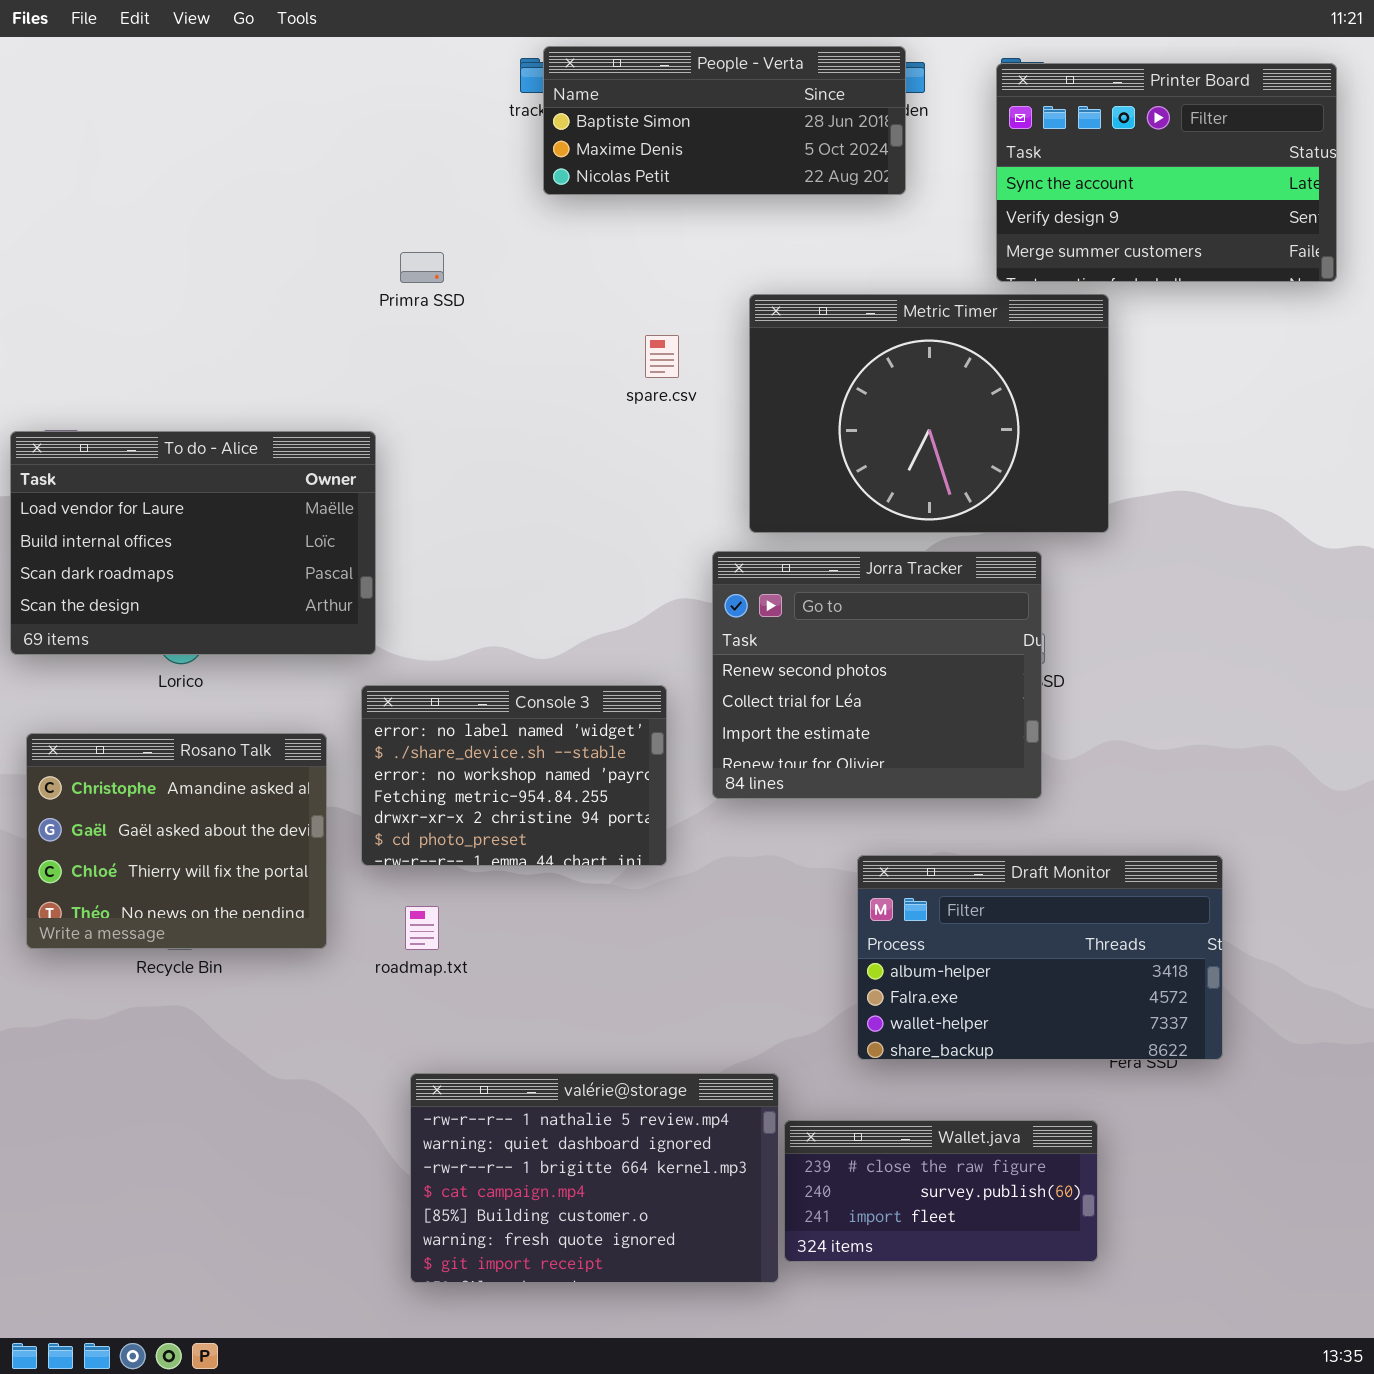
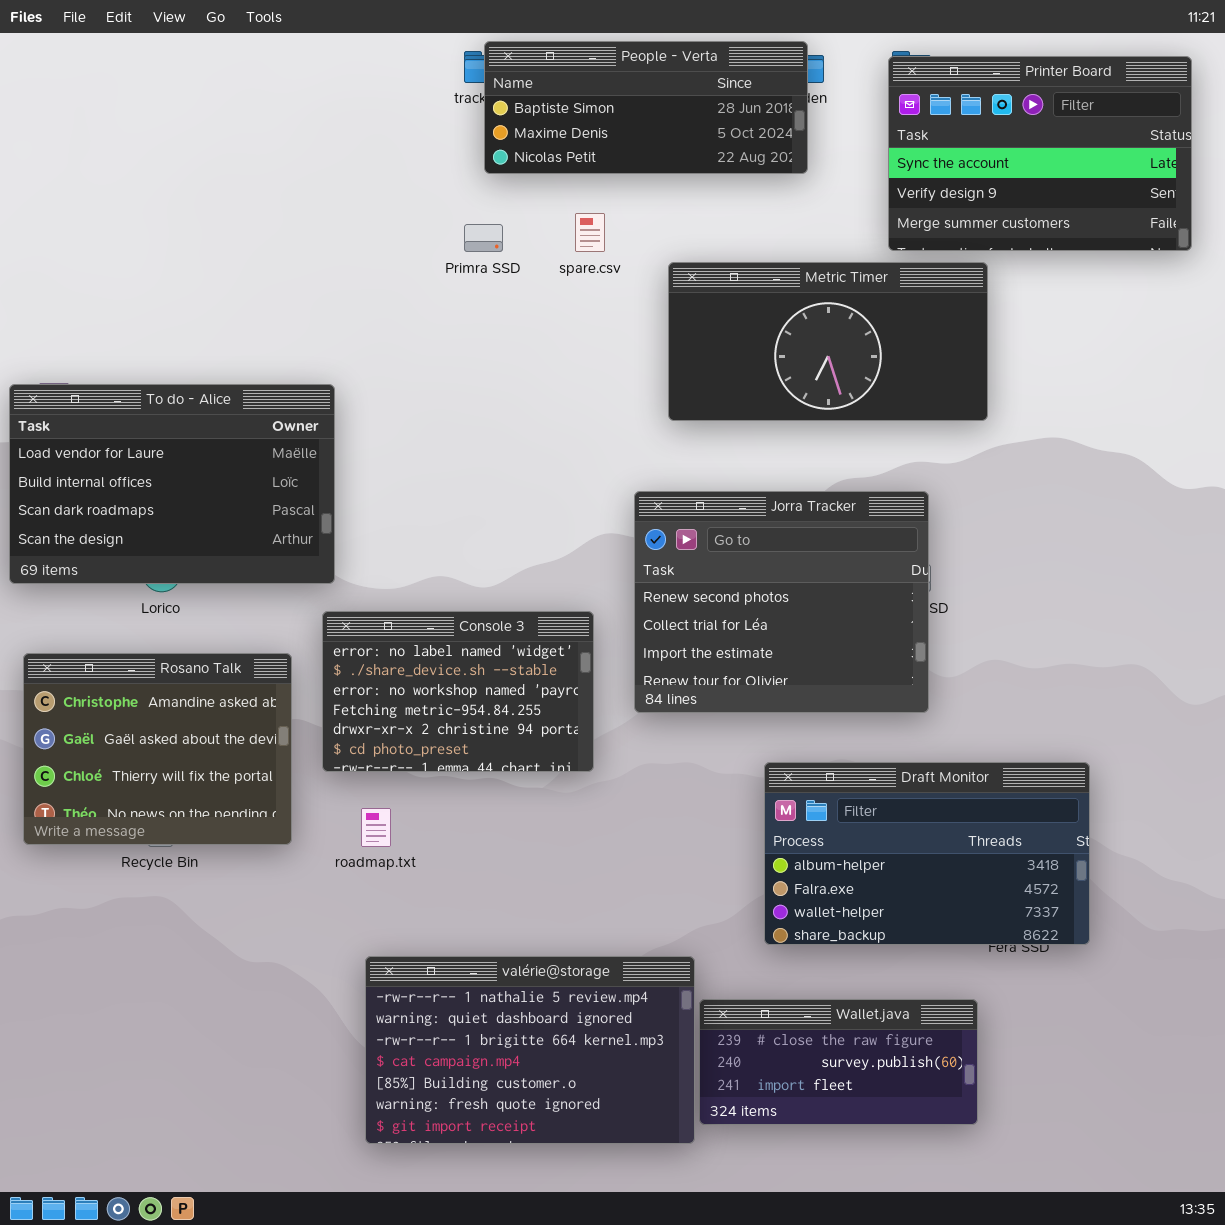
Primra SSD: [400,252,444,283] -> [464,224,503,252], moved
Metric Timer: [749,294,1109,533] -> [668,262,988,421], resized
spare.csv: [645,335,679,378] -> [575,213,605,252], moved

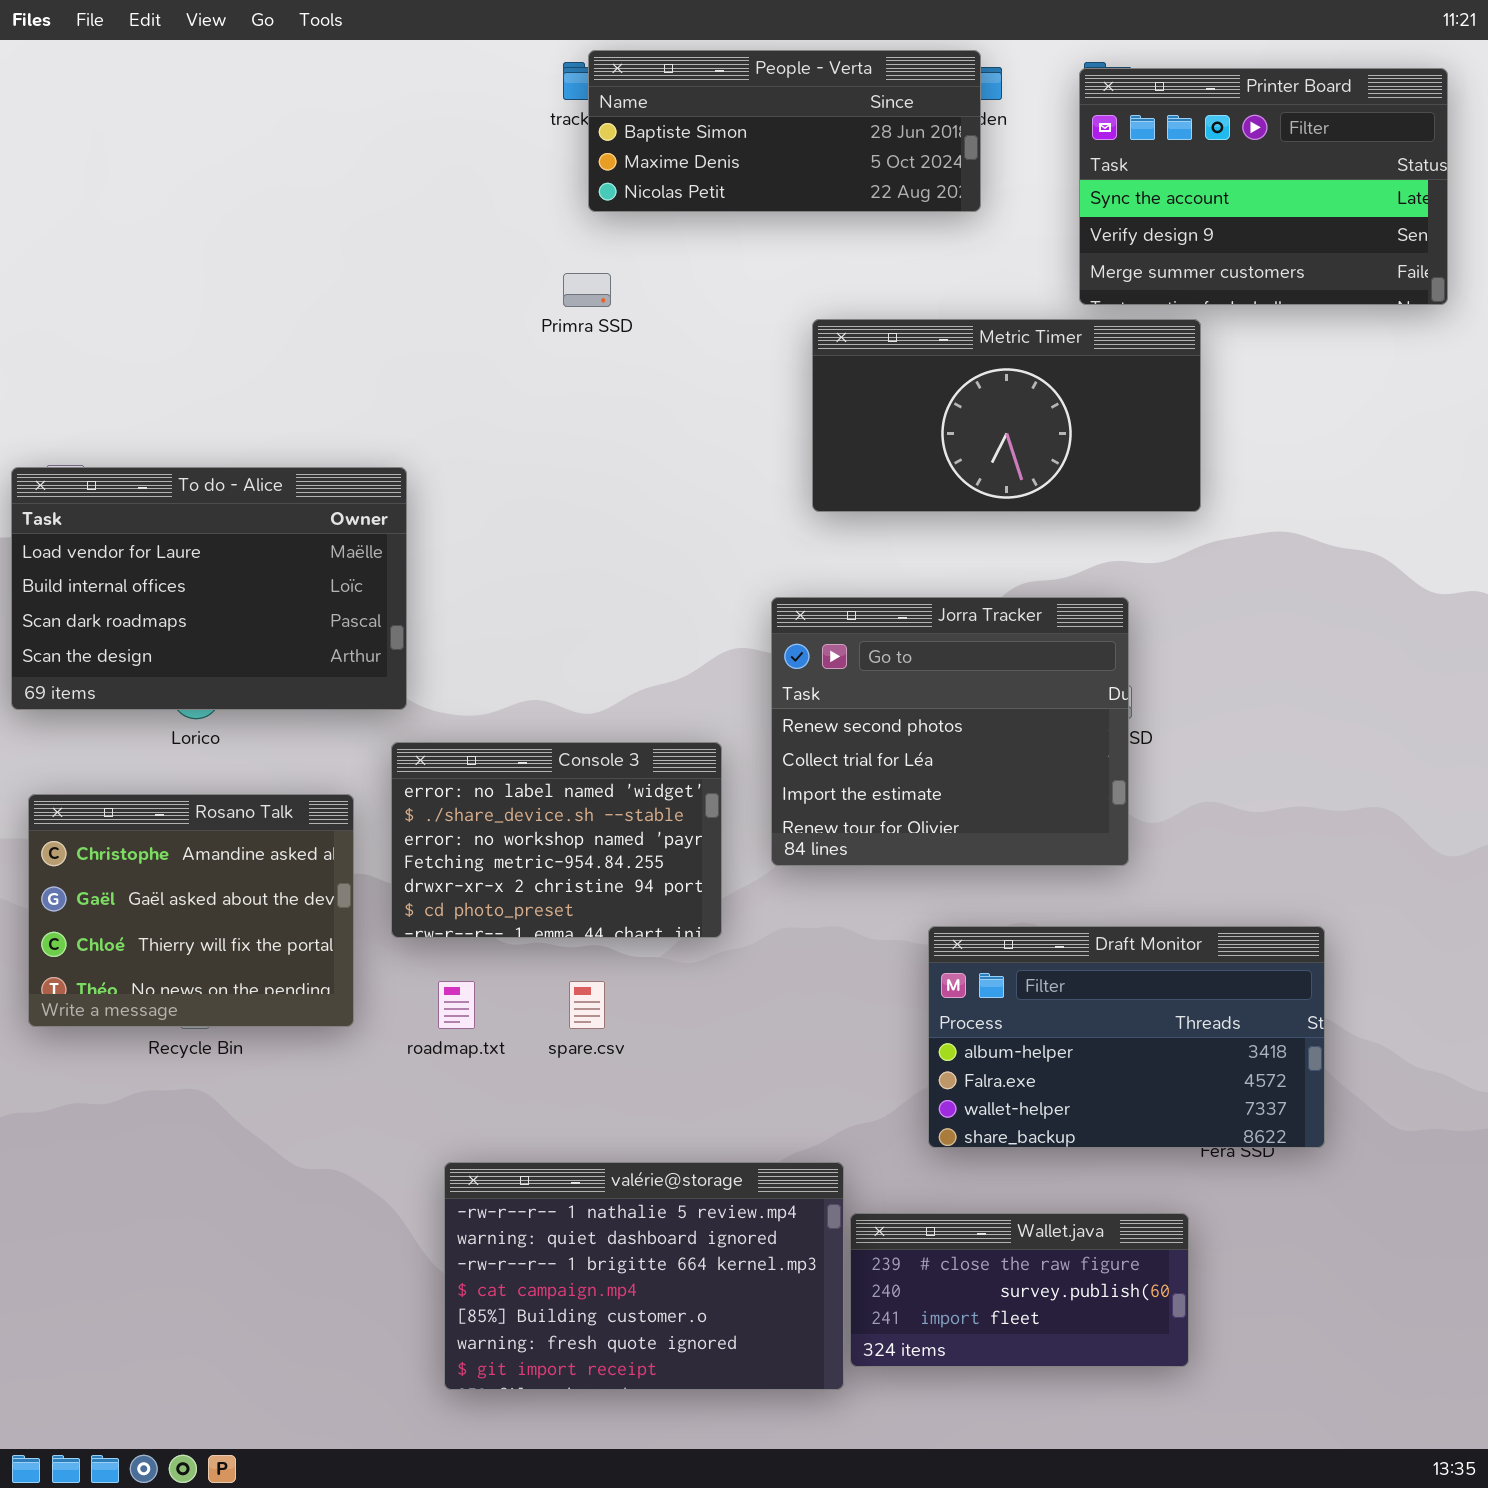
spare.csv: [575,213,605,252] -> [569,981,605,1029], moved

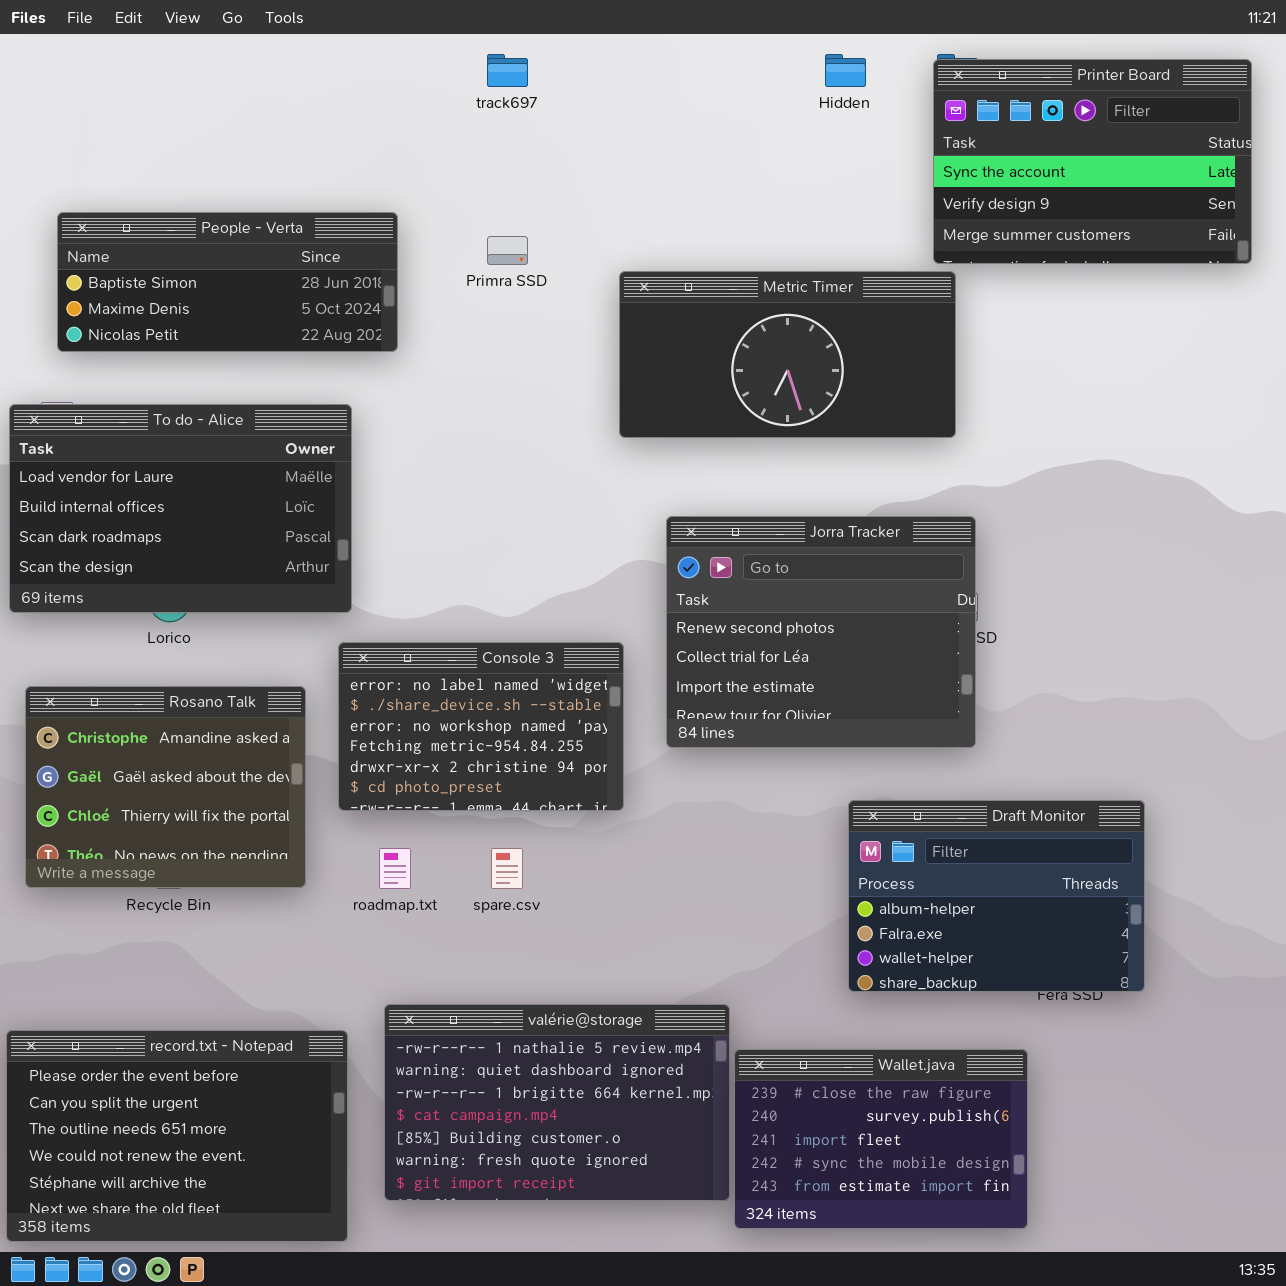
People - Verta: [588,50,981,212] -> [57,212,398,352], moved
Metric Timer: [812,319,1201,512] -> [619,271,956,438], moved
Draft Monitor: [928,926,1325,1148] -> [848,800,1145,992], resized
record.txt - Notepad: none -> [6,1030,348,1242], opened
Wallet.java: [850,1213,1189,1367] -> [734,1049,1028,1229], resized

